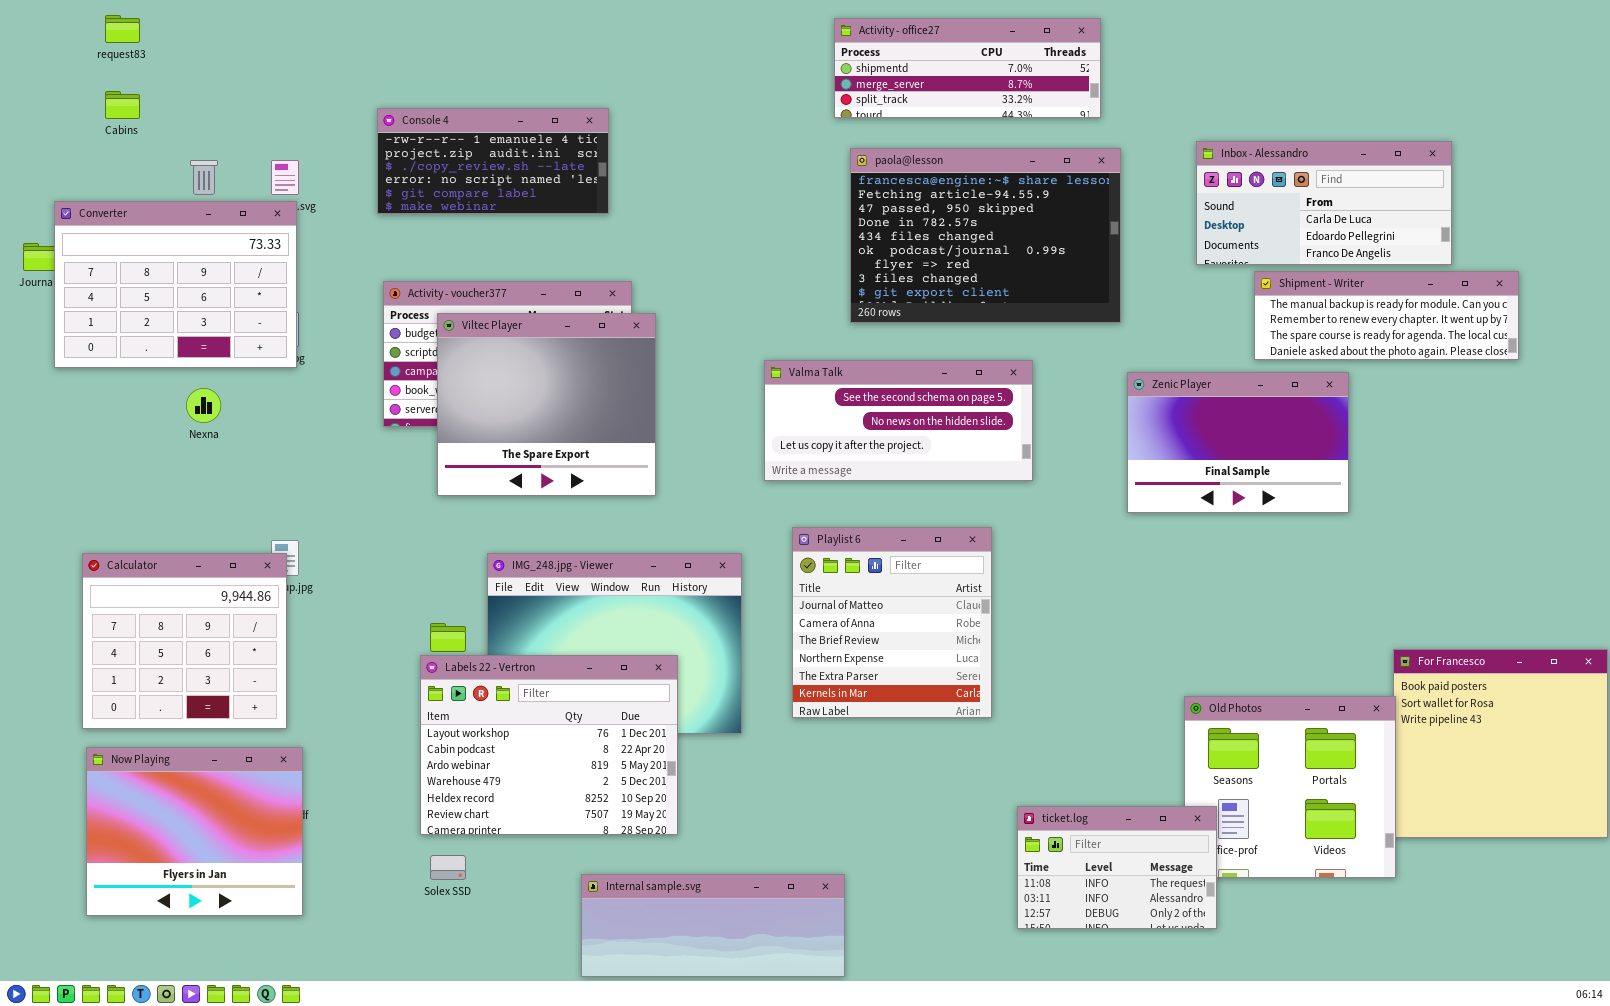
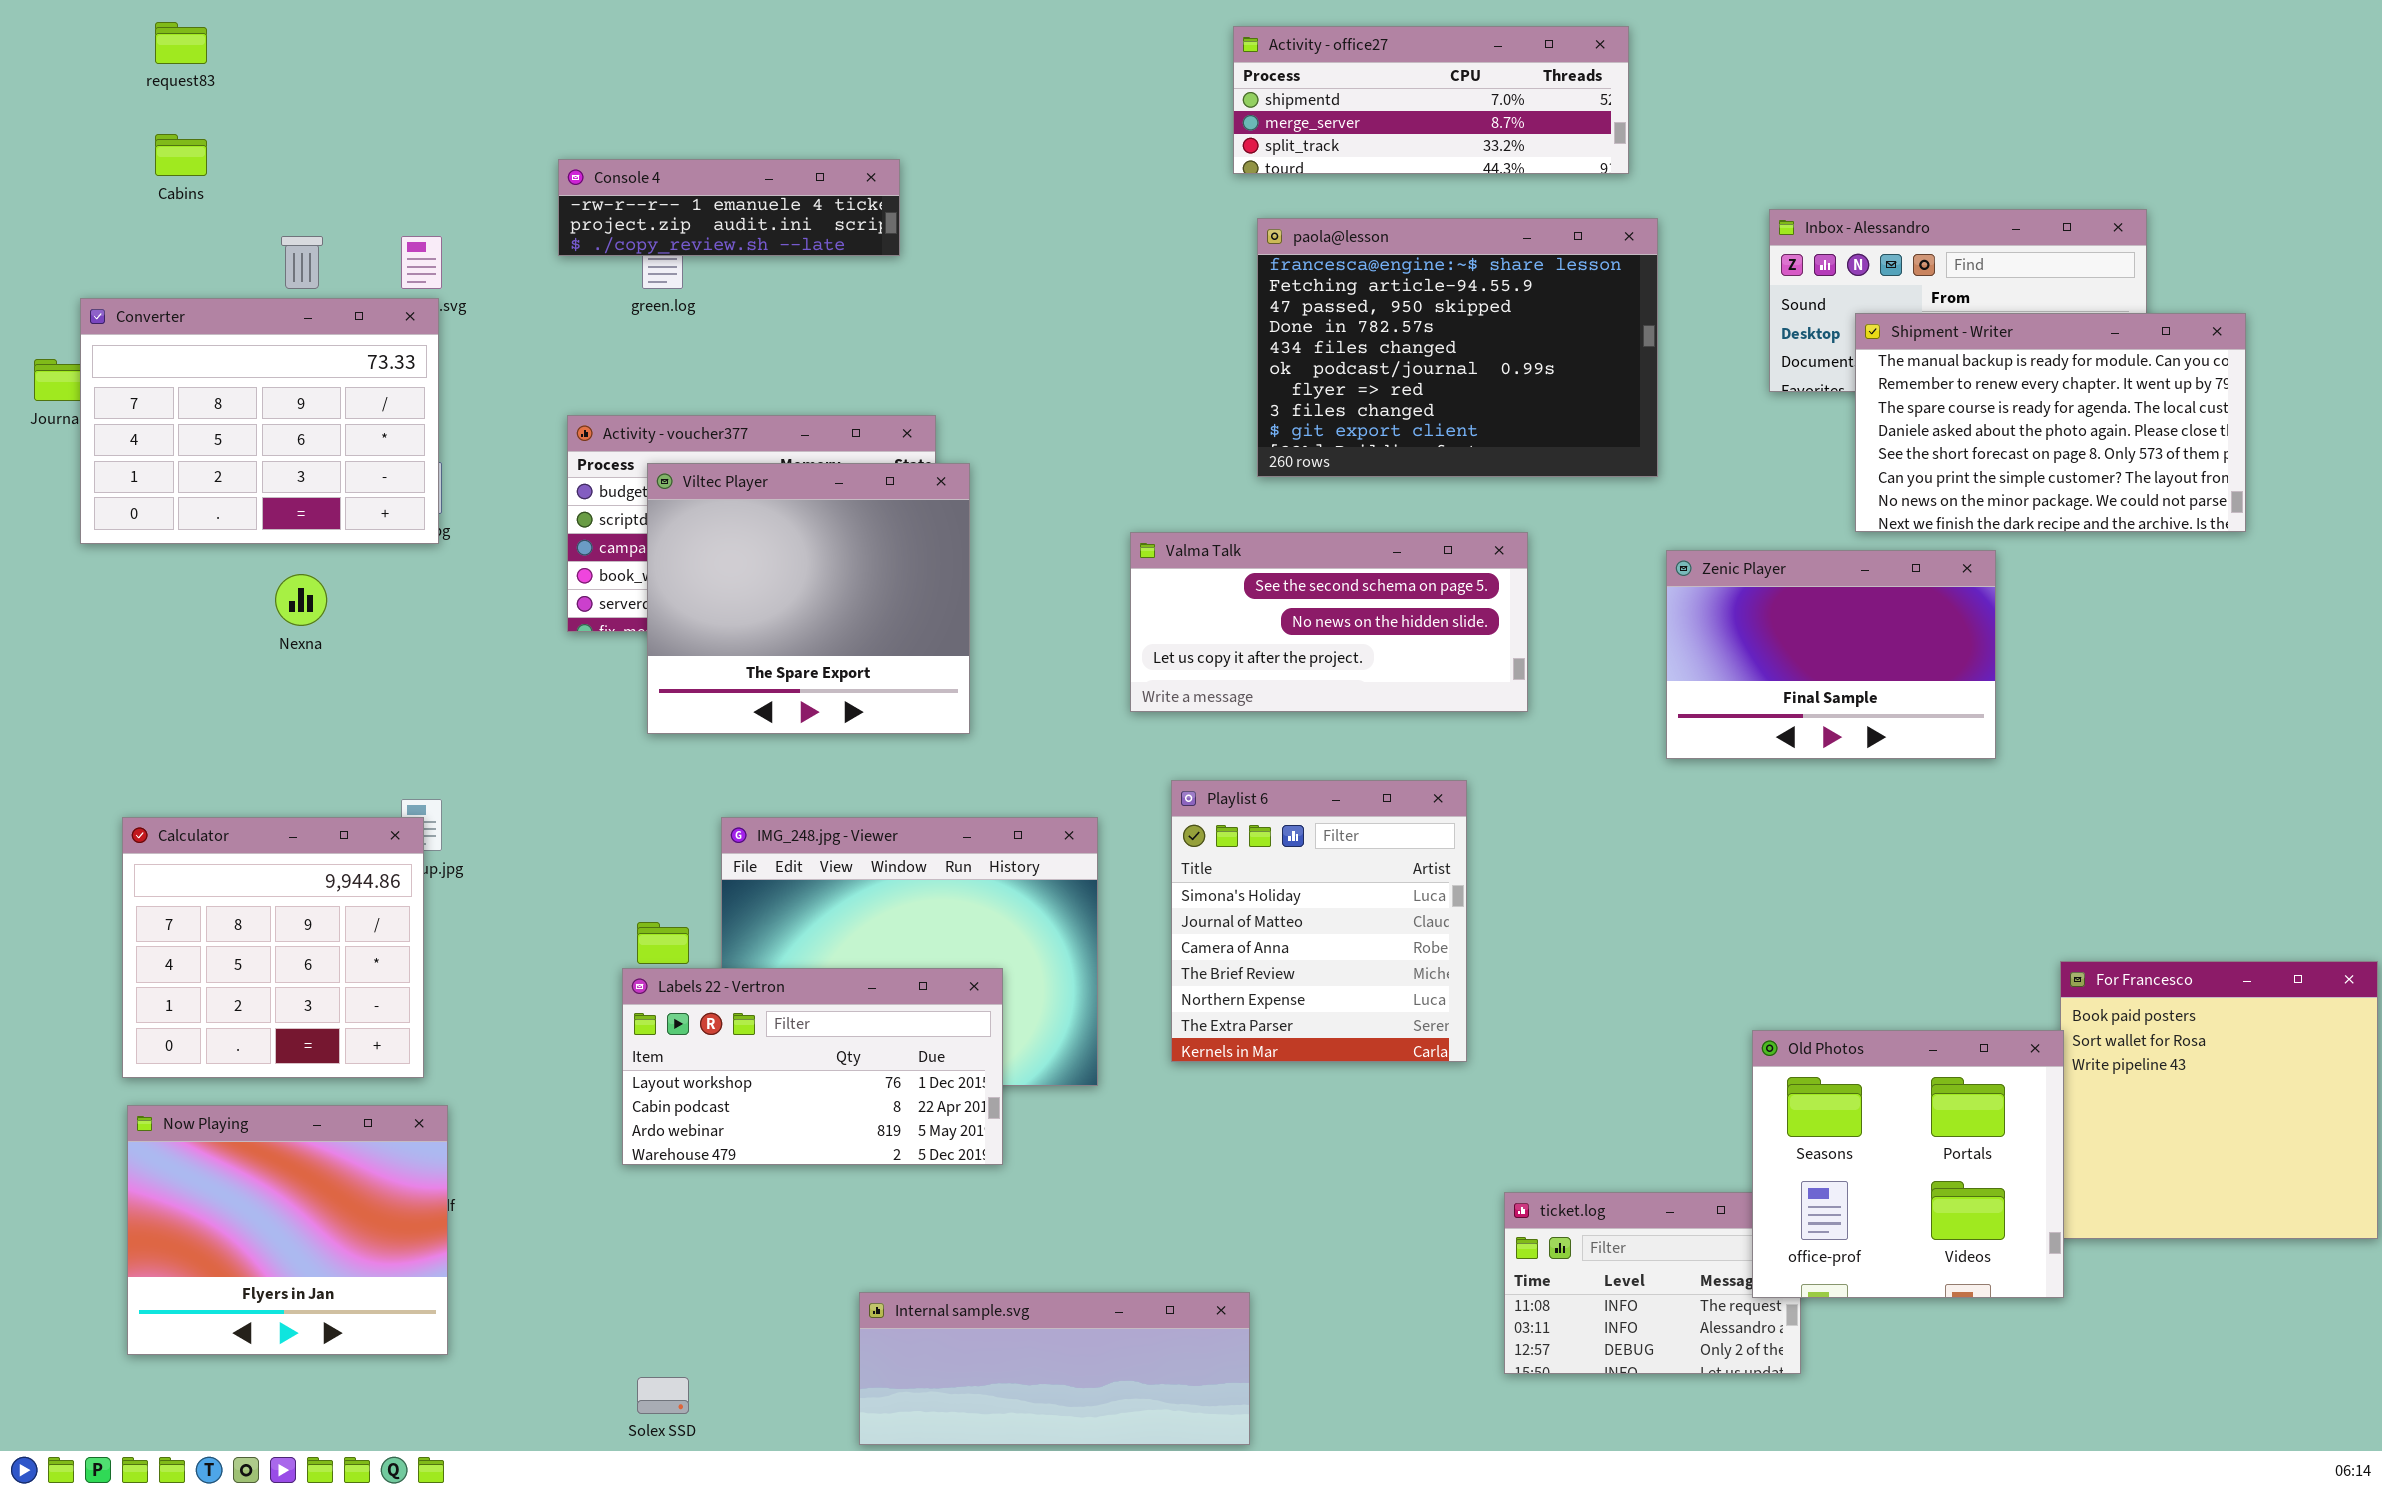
Console 4: [377,108,609,214] -> [558,159,900,256], resized
Shipment - Writer: [1254,271,1519,360] -> [1855,313,2246,532], resized
Playlist 6: [792,527,992,718] -> [1171,780,1467,1062], scrolled up 1 row
Labels 22 - Vertron: [420,655,678,835] -> [622,968,1003,1165], resized
Old Photos: [1184,696,1396,878] -> [1752,1030,2064,1298], raised
Solex SSD: [430,855,466,880] -> [637,1377,689,1414], moved

